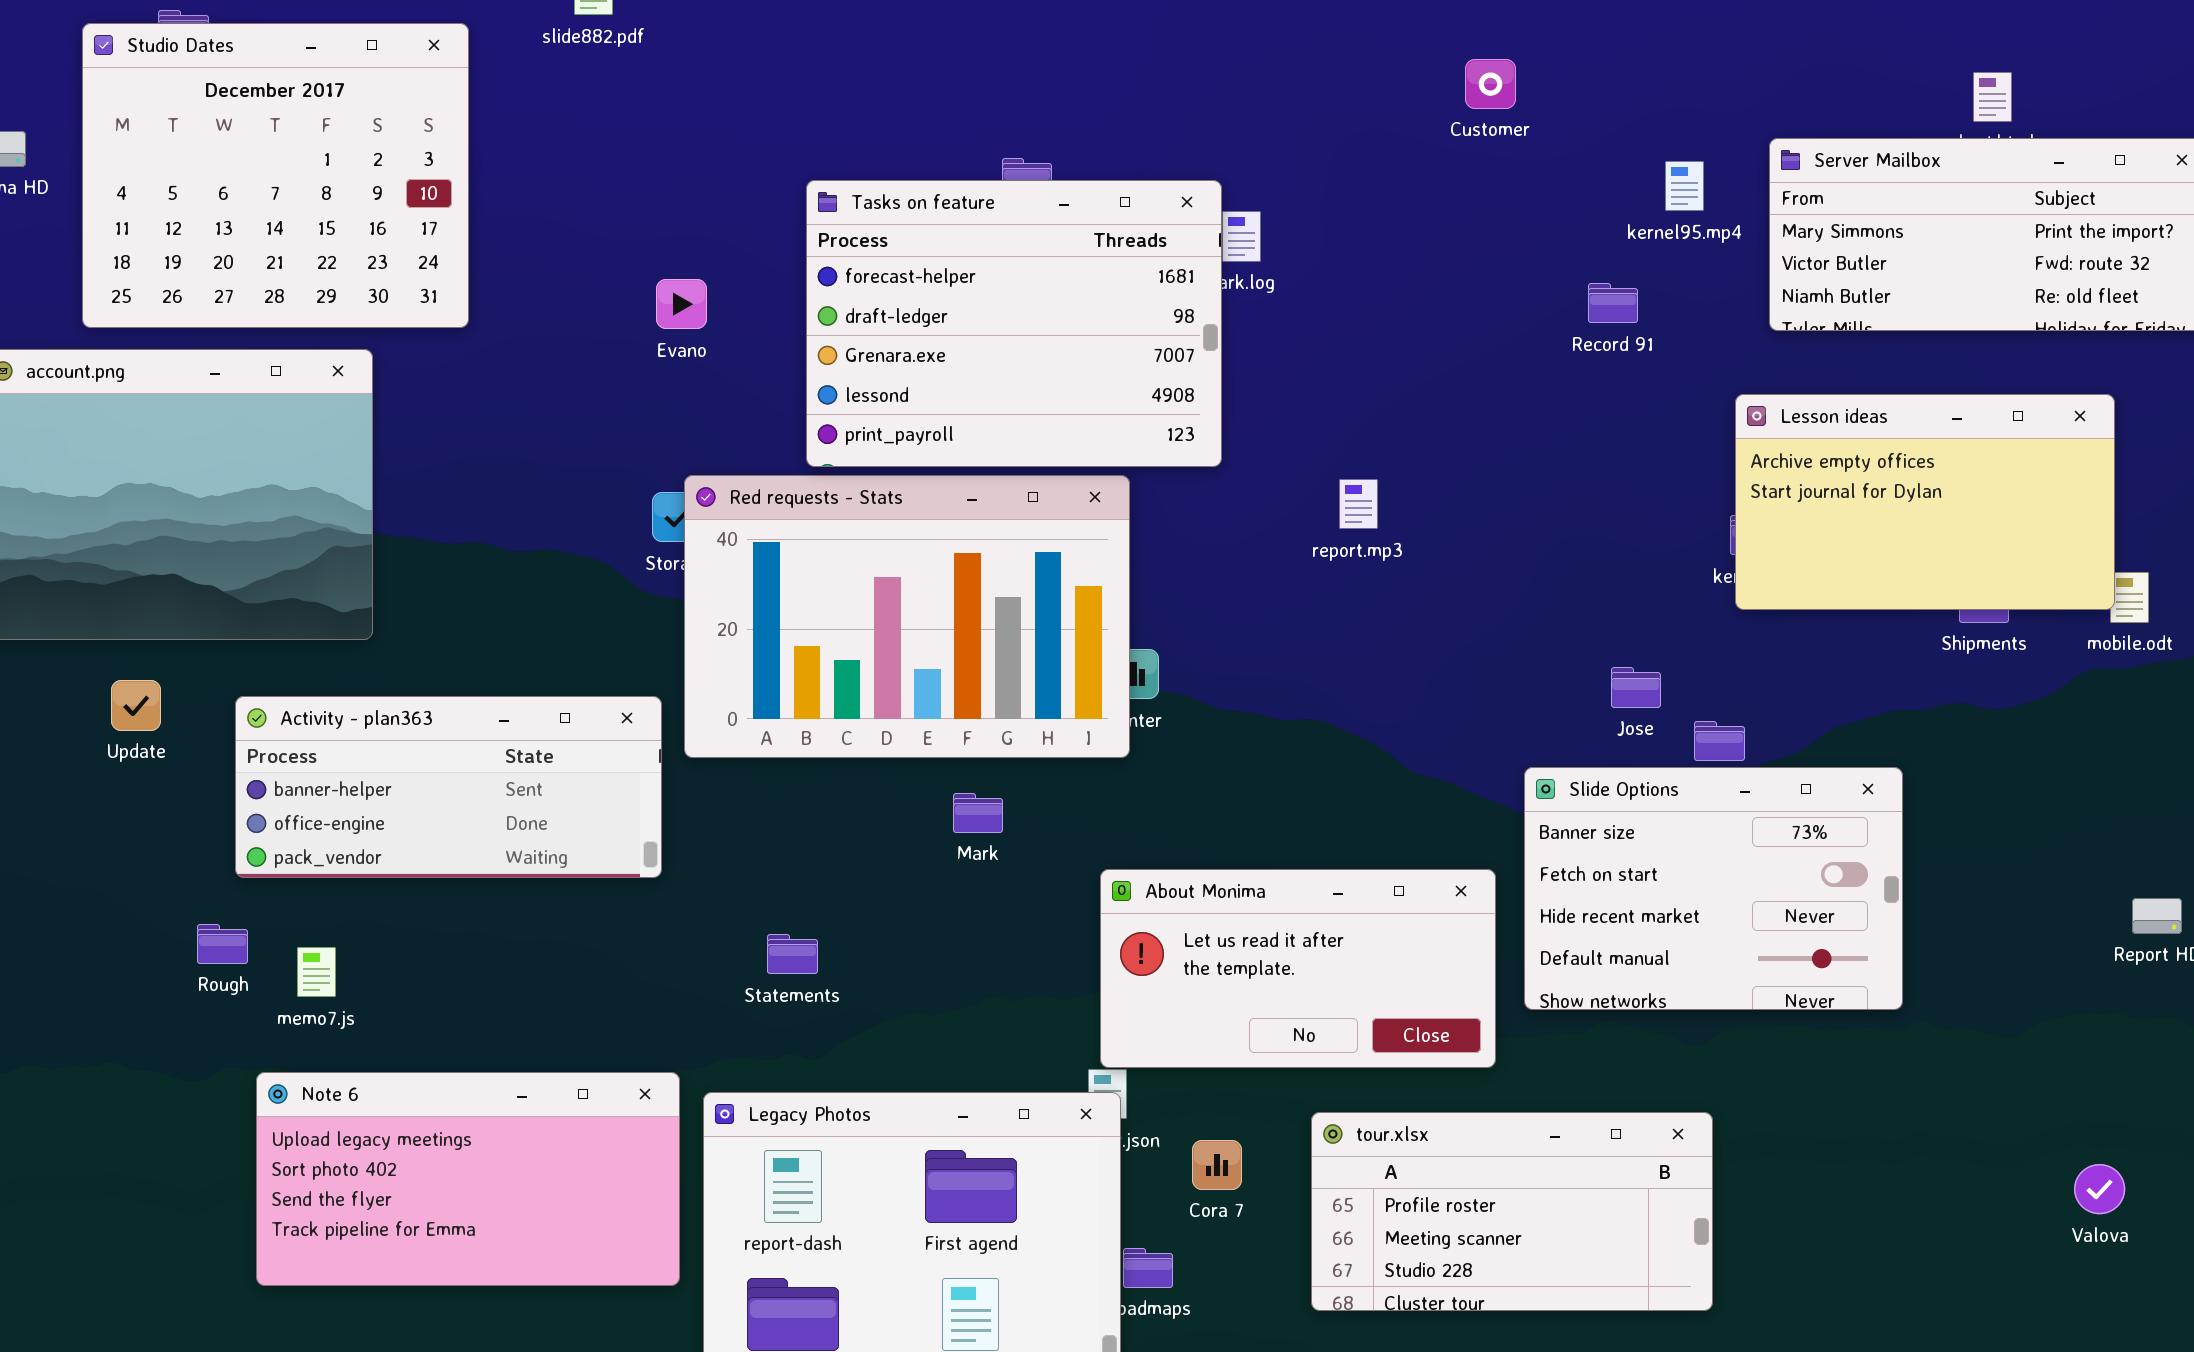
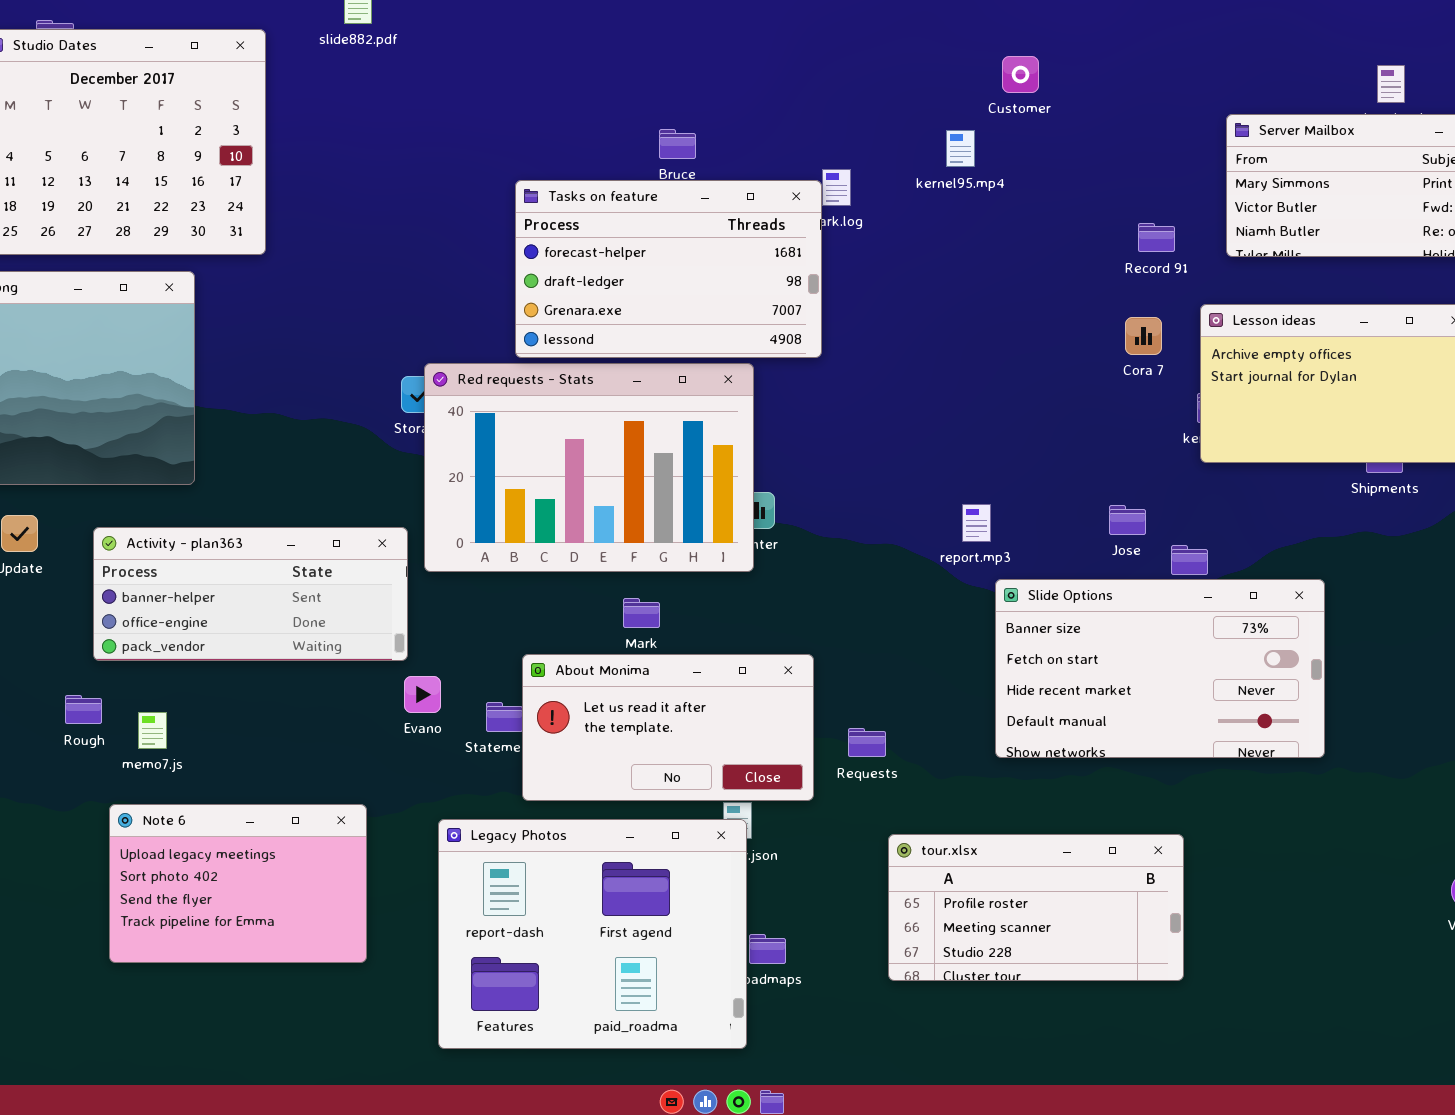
kernel95.mp4: [1665,161,1704,211] -> [946,130,975,167], moved
Tasks on feature: [806,180,1222,467] -> [515,180,822,358], resized
Evano: [656,279,707,329] -> [404,676,441,713], moved
Record 91: [1588,283,1638,323] -> [1138,223,1175,252], moved
report.mp3: [1339,479,1378,529] -> [962,504,991,542], moved
Slide Options: [1524,767,1903,1010] -> [995,579,1325,758], resized
About Monima: [1100,869,1496,1068] -> [522,654,814,801], moved
Note 6: [256,1072,680,1286] -> [109,804,367,963], resized
Cora 7: [1192,1140,1242,1190] -> [1125,317,1162,355], moved

